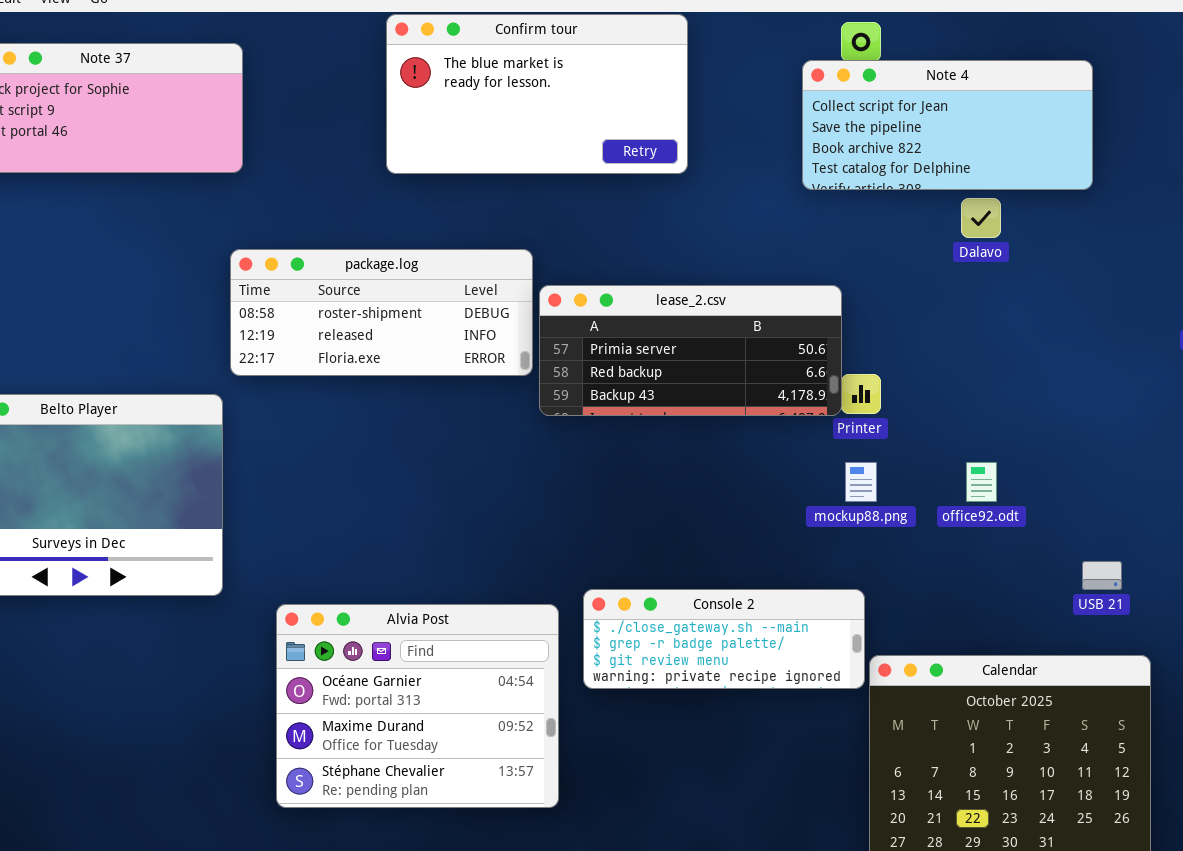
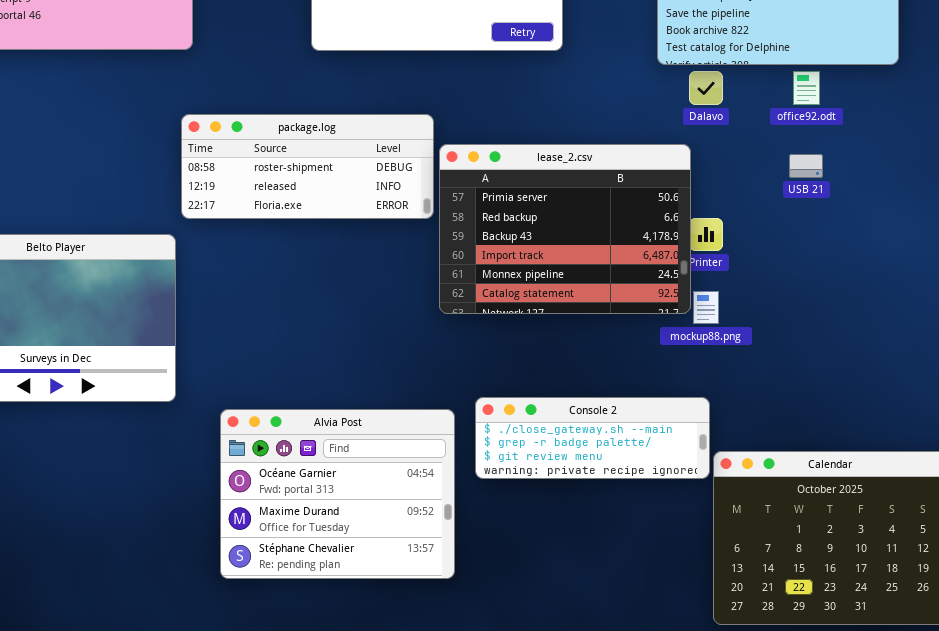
Dalavo: [961,198,1001,238] -> [689,71,723,105], moved
lease_2.csv: [539,285,842,416] -> [439,144,691,314], resized
office92.odt: [966,462,997,502] -> [793,71,820,105], moved
USB 21: [1082,561,1122,590] -> [789,154,823,178], moved

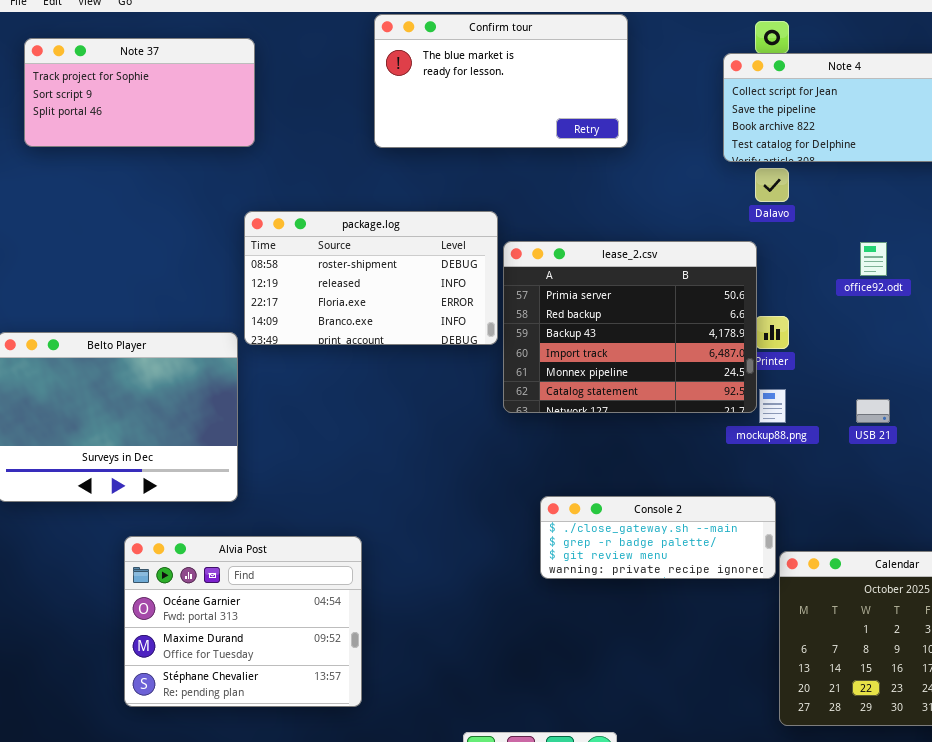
office92.odt: [793,71,820,105] -> [860,242,887,276], moved
package.log: [181,114,434,219] -> [244,211,498,345], resized
USB 21: [789,154,823,178] -> [856,399,890,423], moved
Alvia Post: [220,409,455,579] -> [124,536,362,707], moved

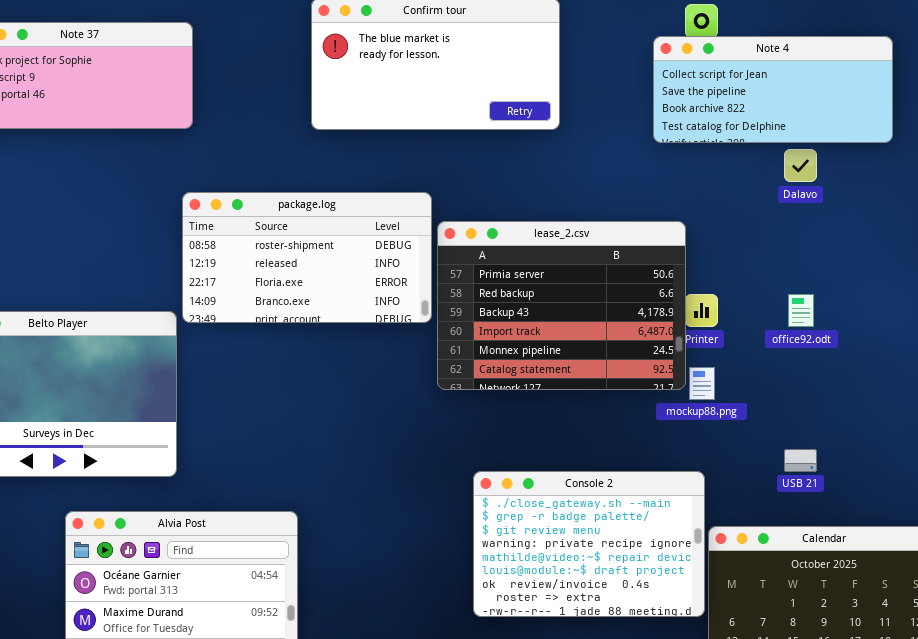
Dalavo: [755,168,789,202] -> [784,149,817,182], moved
office92.odt: [860,242,887,276] -> [788,294,814,327], moved
USB 21: [856,399,890,423] -> [784,449,817,472], moved
Console 2: [540,496,776,579] -> [473,471,705,617], resized

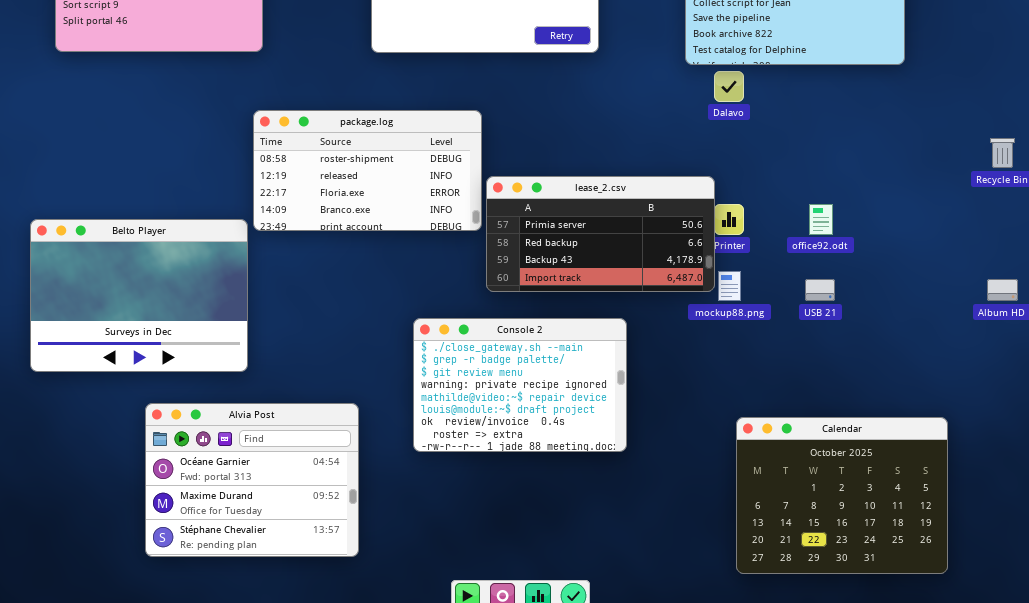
Dalavo: [784,149,817,182] -> [714,71,744,102], moved
lease_2.csv: [437,221,686,390] -> [486,176,715,292], resized
USB 21: [784,449,817,472] -> [805,279,835,301], moved
Console 2: [473,471,705,617] -> [413,318,627,452], moved

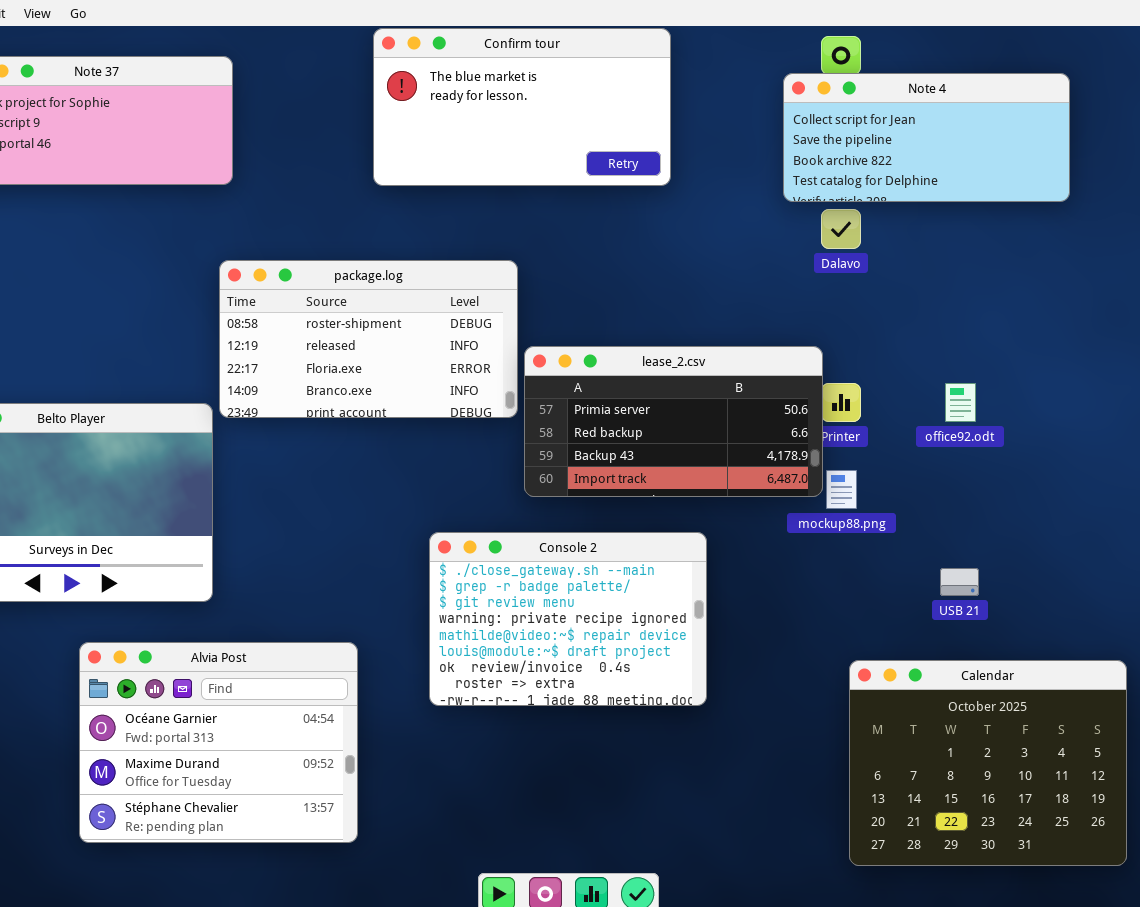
USB 21: [805,279,835,301] -> [940,568,979,596], moved

